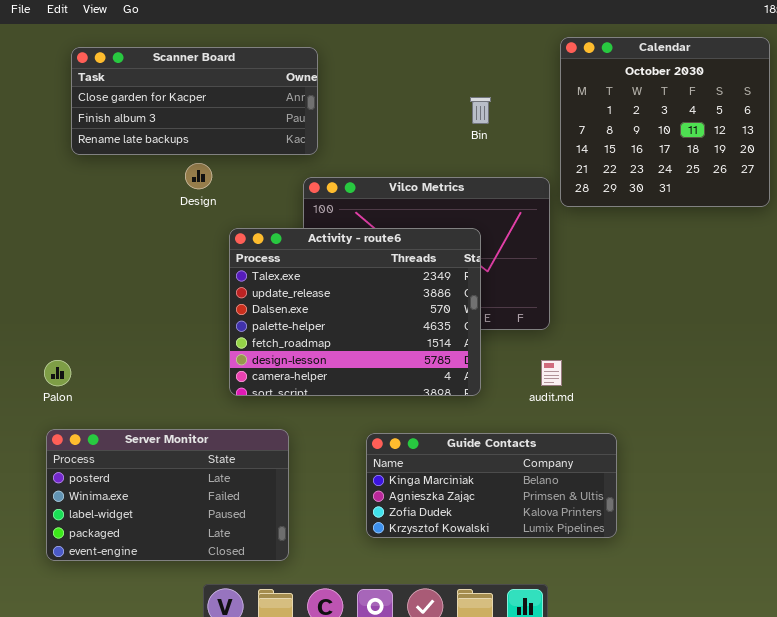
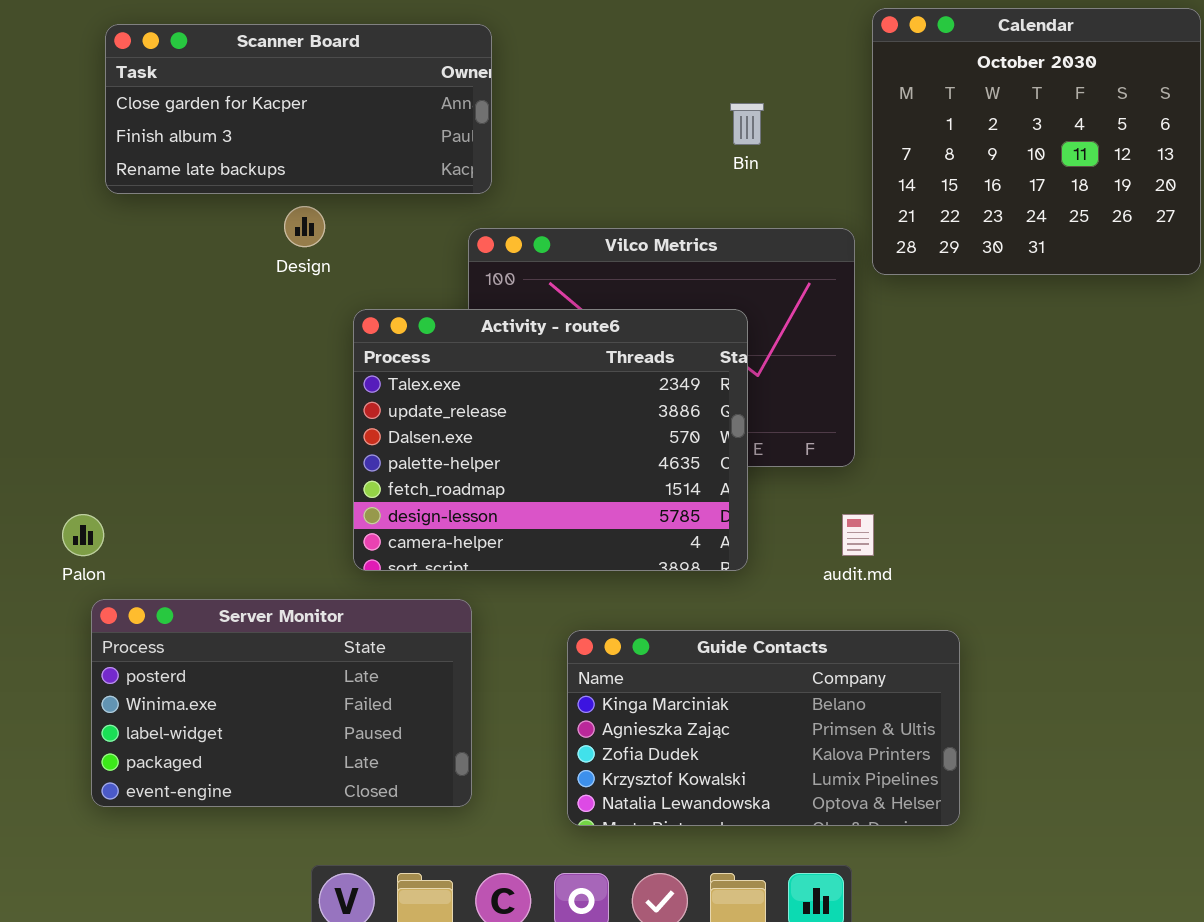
Server Monitor: [46,429,289,561] -> [91,599,472,807], moved
Guide Contacts: [366,433,617,538] -> [567,630,960,826], resized

